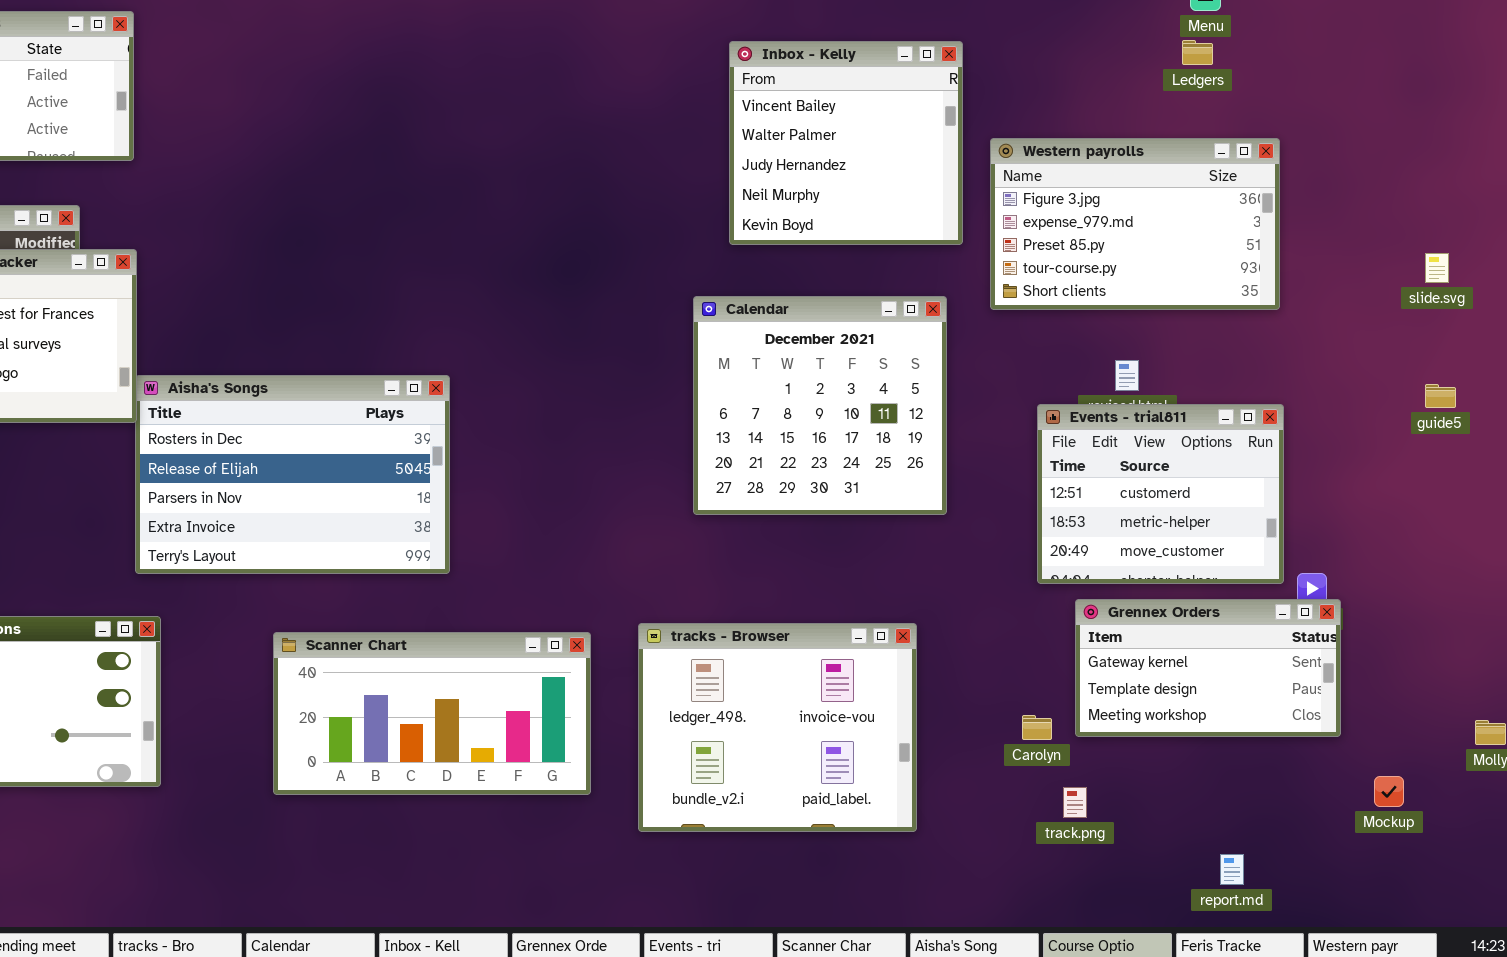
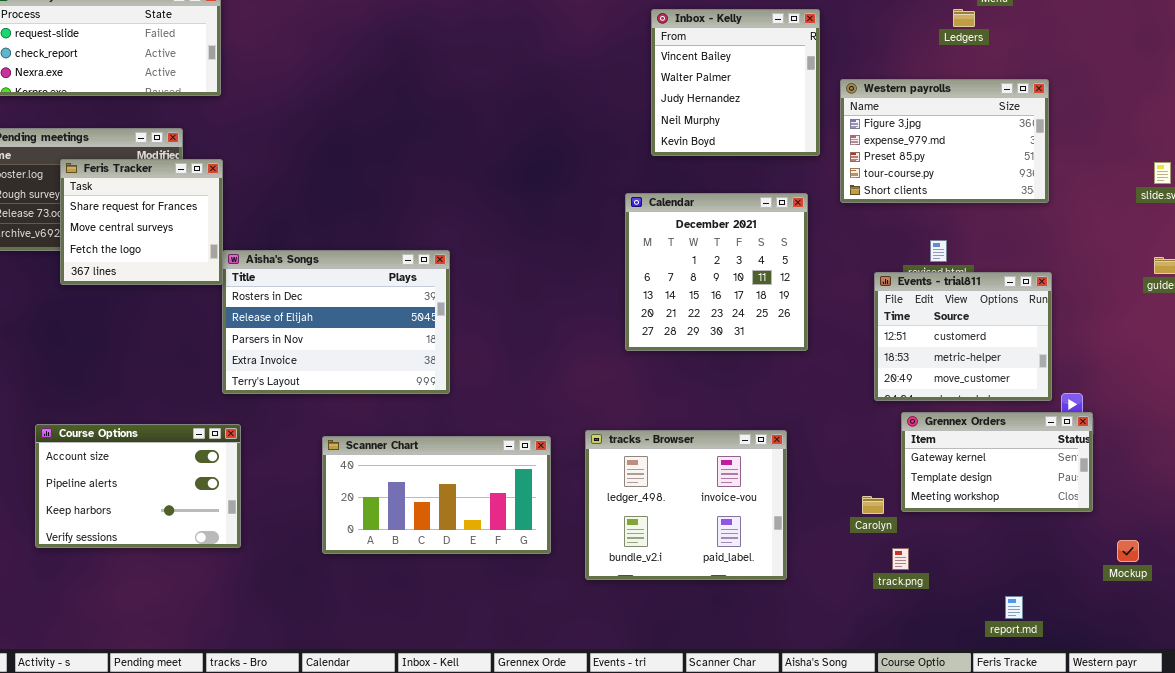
Ledgers: [1182,40,1213,65] -> [953,9,975,27], moved

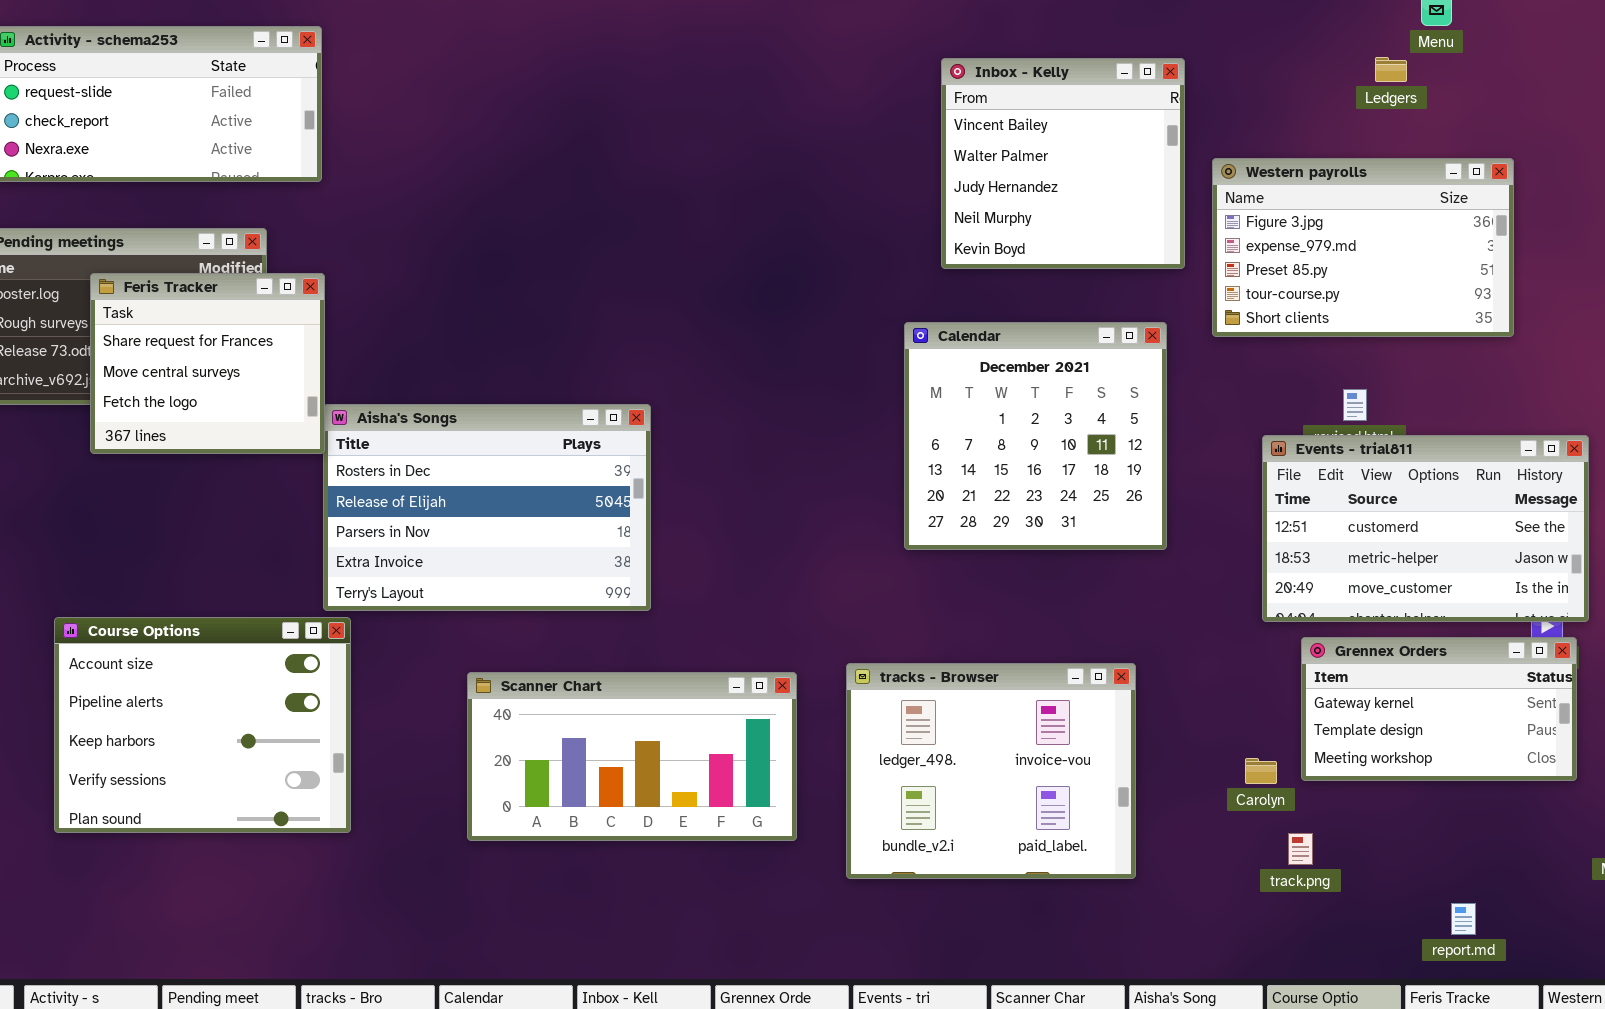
Events - trial811: [874,272,1052,401] -> [1262,435,1589,622], resized
Course Options: [35,424,241,548] -> [54,617,351,833], resized

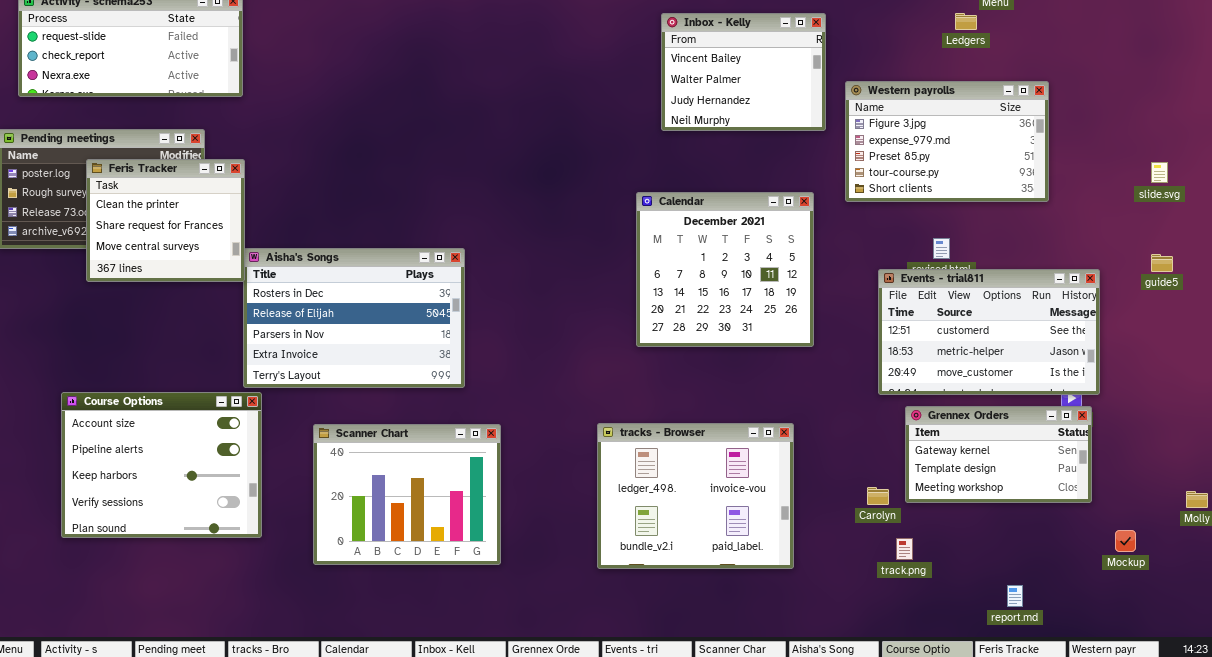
Inbox - Kelly: [941,58,1185,269] -> [661,13,826,131], resized
Feris Tracker: [90,273,325,454] -> [86,159,245,282], scrolled up 1 row
Scanner Chart: [467,672,797,841] -> [313,424,501,565], moved, resized

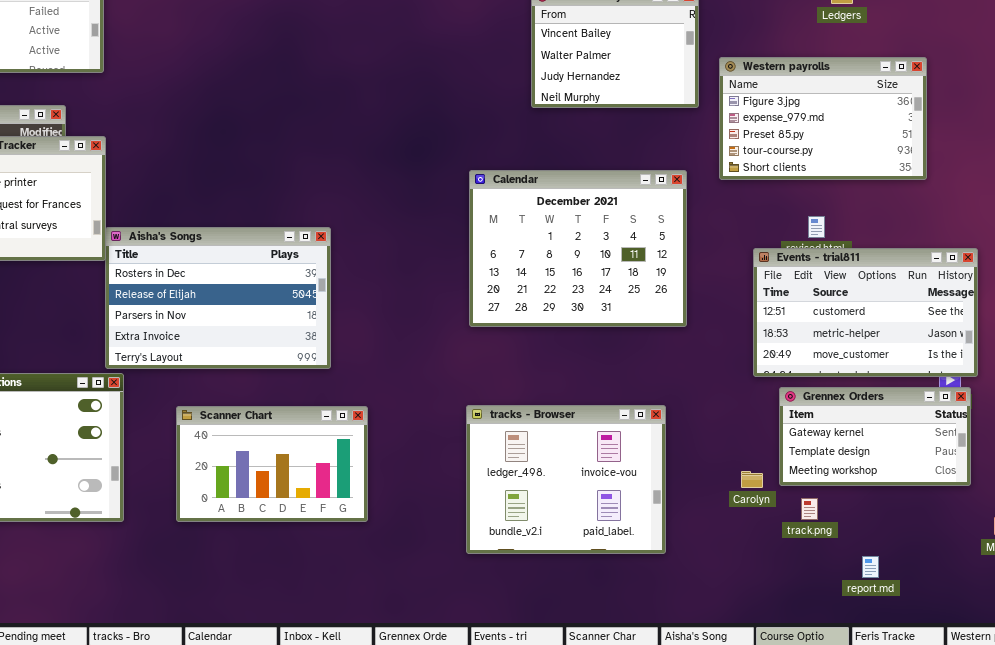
Calendar: [636,192,814,347] -> [469,170,687,327], resized
Scanner Chart: [313,424,501,565] -> [176,406,368,522], resized
track.png: [896,538,913,560] -> [801,498,818,520], moved
report.md: [1007,585,1023,607] -> [862,556,879,578], moved

